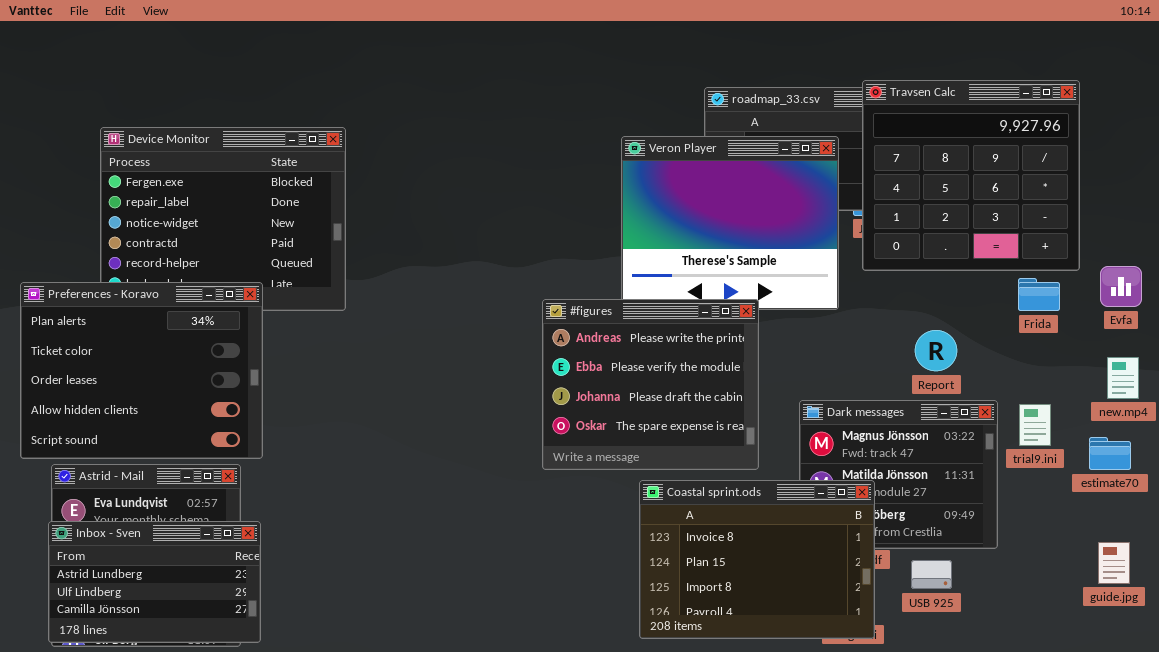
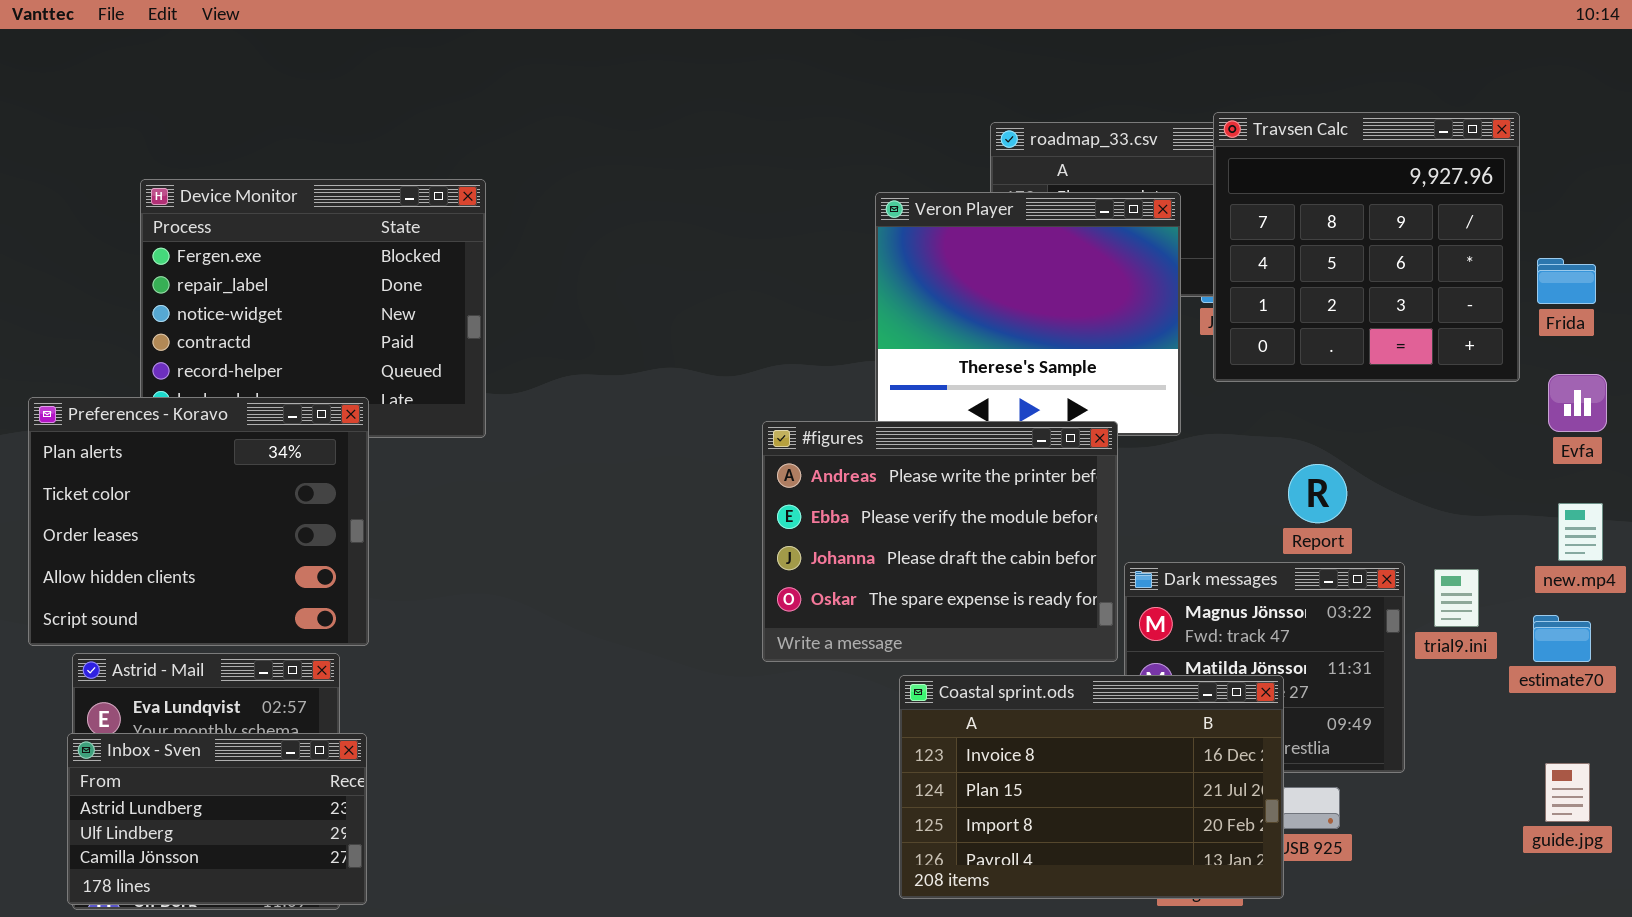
Frida: [1018,278,1060,311] -> [1537,258,1596,304], moved
#figures: [542,299,759,470] -> [762,421,1118,662], resized
Coastal sprint.ods: [639,480,875,639] -> [899,675,1284,899], resized

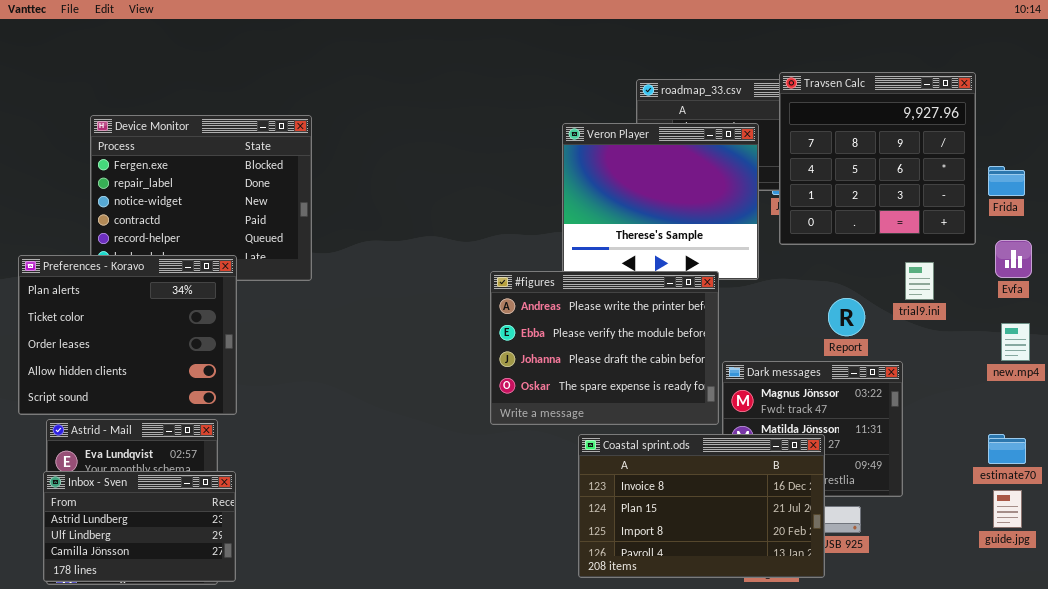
trial9.ini: [1434,569,1479,627] -> [905,262,934,300], moved
estimate70: [1533,615,1591,662] -> [988,434,1026,464], moved

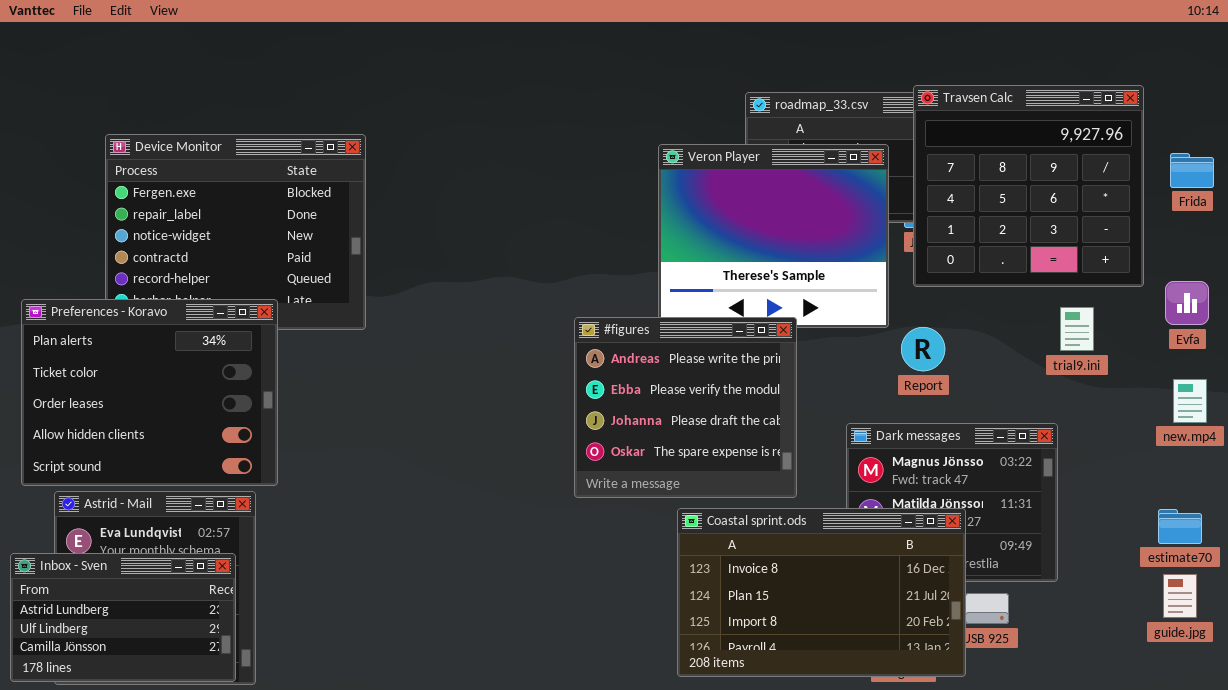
Frida: [988,166,1025,196] -> [1170,153,1214,188], moved
#figures: [490,271,719,425] -> [574,317,797,498], resized
Report: [828,298,865,336] -> [901,327,945,371], moved
Inbox - Sven: [43,471,236,582] -> [10,553,236,682], moved

